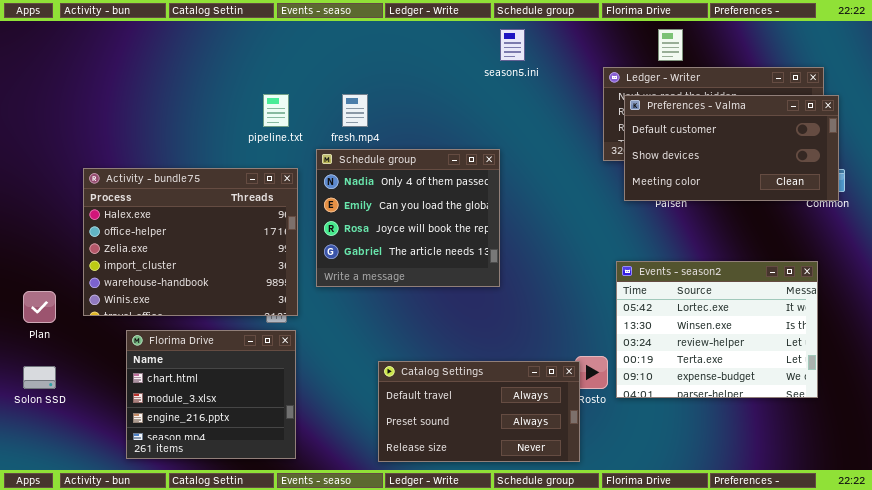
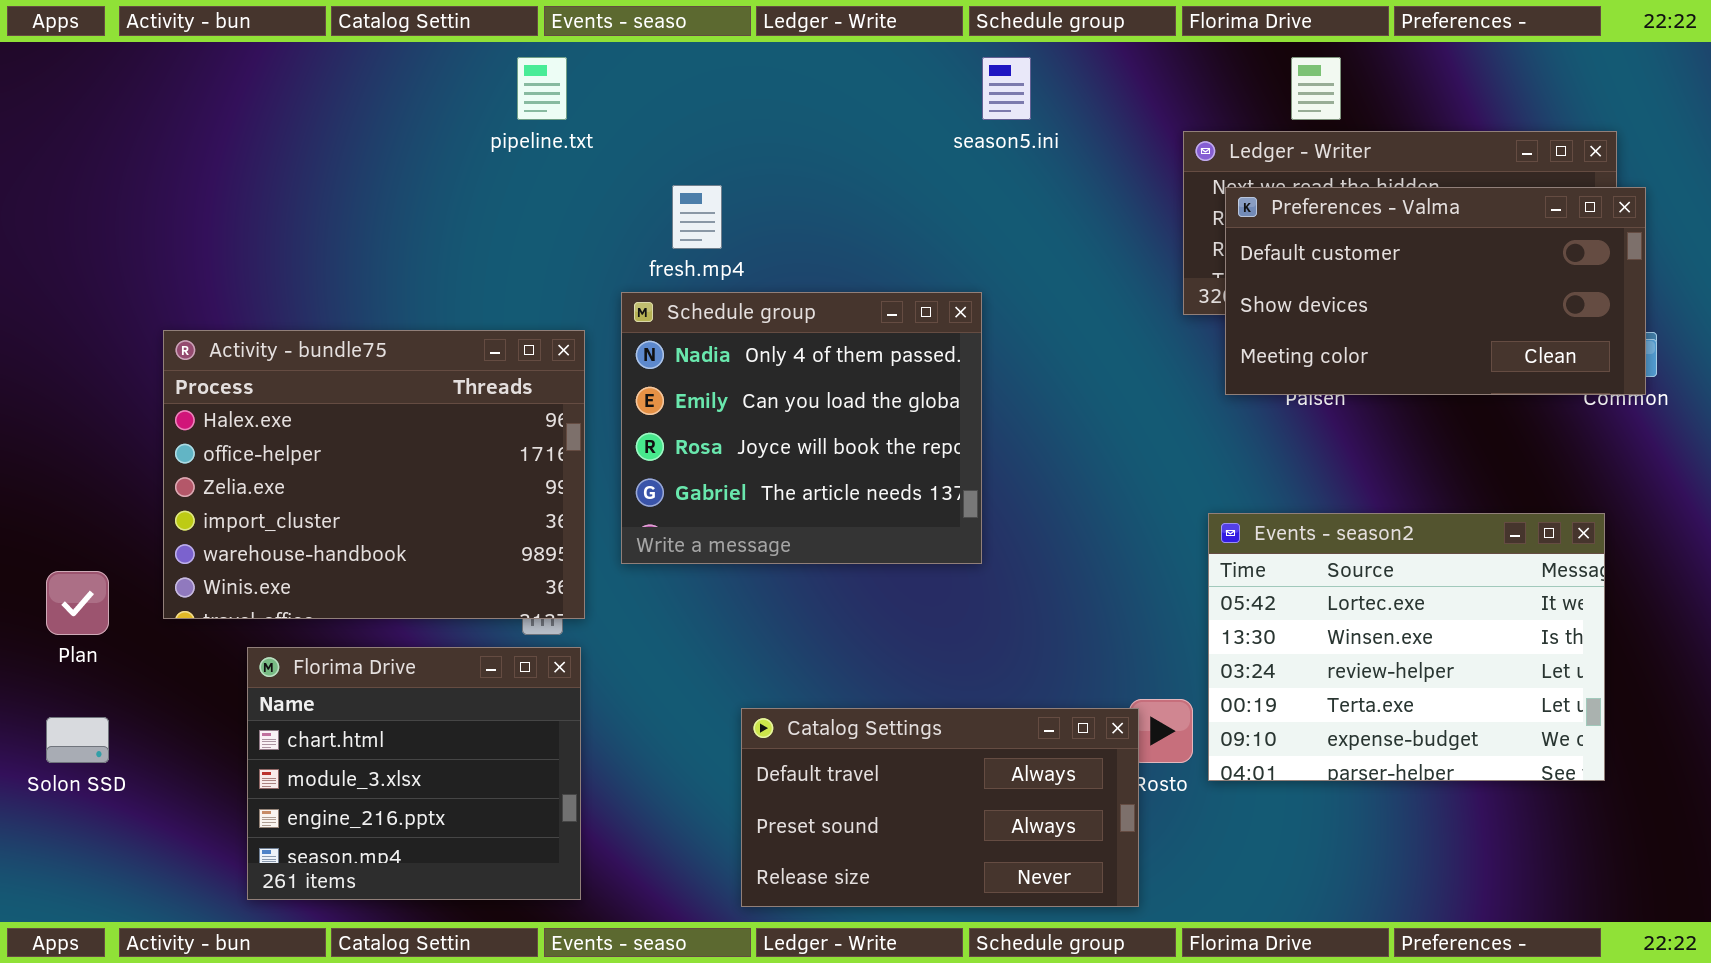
pipeline.txt: [263,94,289,127] -> [517,57,567,120], moved

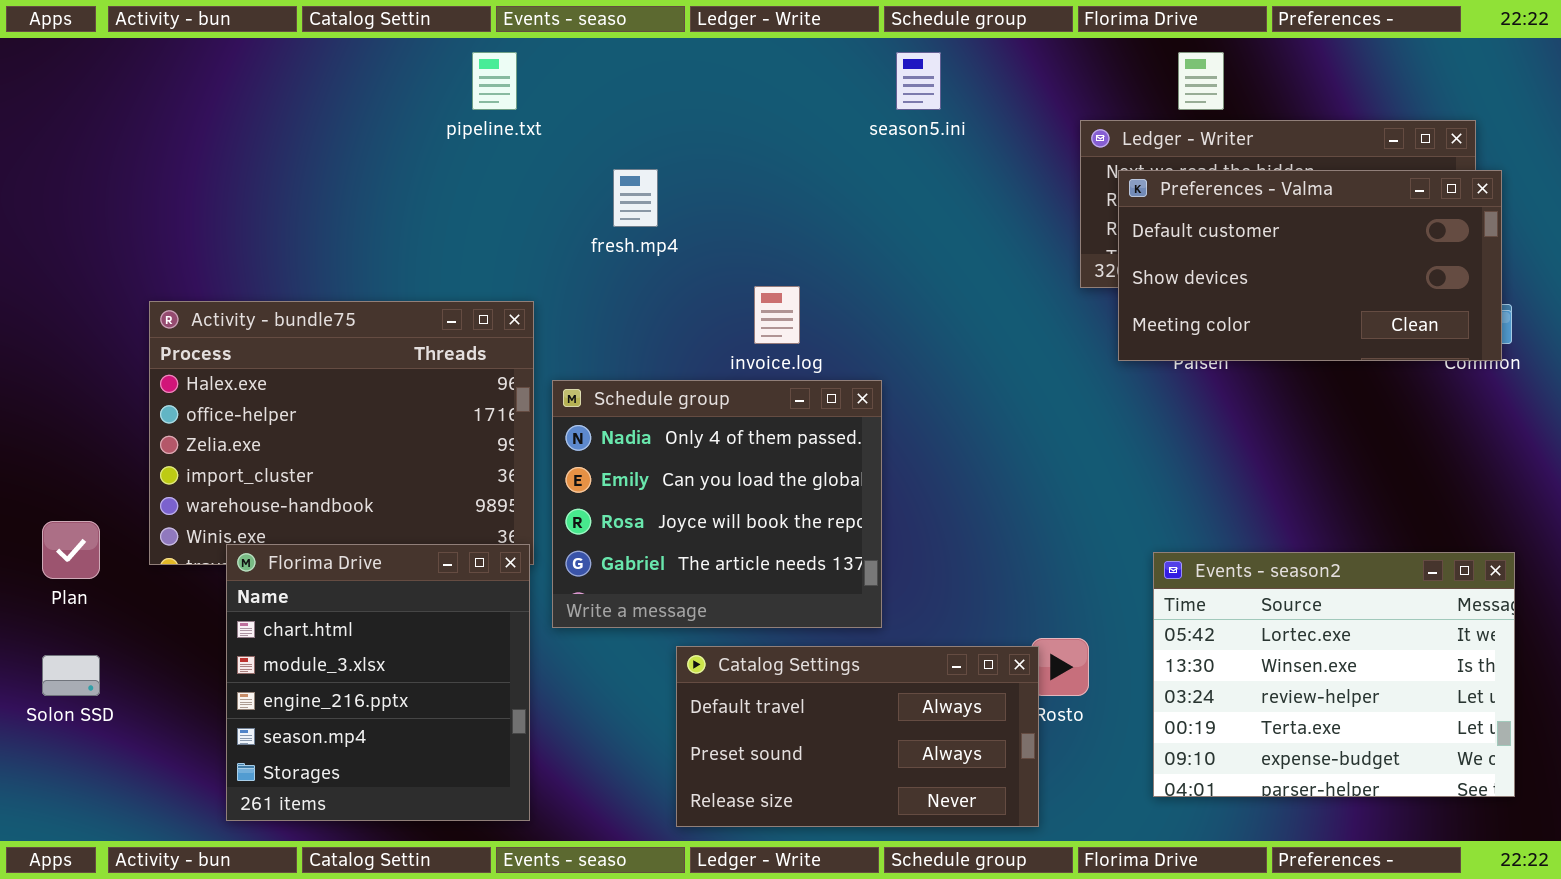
Schedule group: [621,292,982,564] -> [552,380,882,628], moved
Events - season2: [1208,513,1605,781] -> [1153,552,1515,797], moved
Florima Drive: [247,647,581,900] -> [226,544,530,821], resized

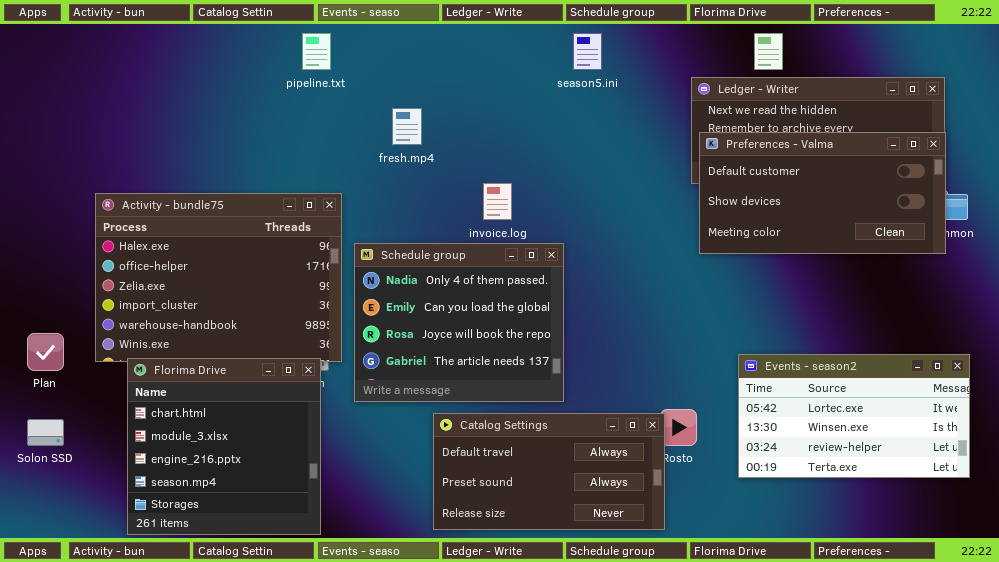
Preferences - Valma: [1118,170,1502,361] -> [699,132,946,254], moved
Florima Drive: [226,544,530,821] -> [127,358,321,535], moved
Events - season2: [1153,552,1515,797] -> [738,354,970,478], resized

